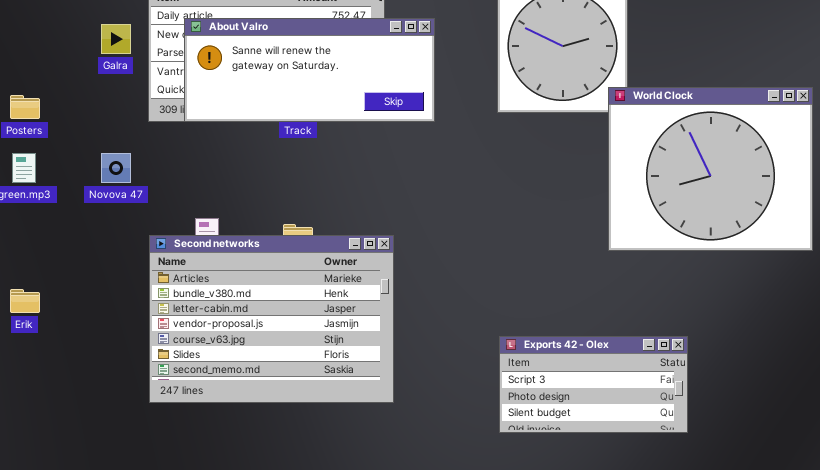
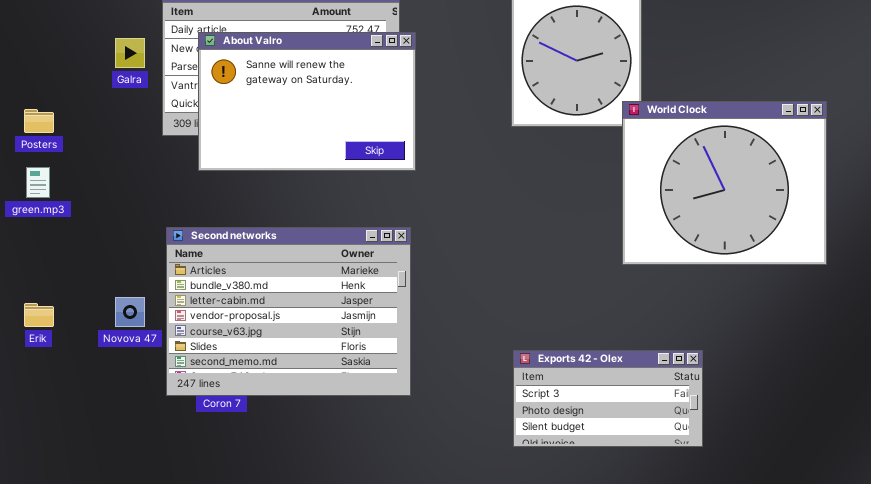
About Valro: [184,18,435,122] -> [198,32,416,171], resized
Novova 47: [101,153,131,183] -> [115,297,145,327], moved
Second networks: [149,235,394,403] -> [166,227,411,396], moved

